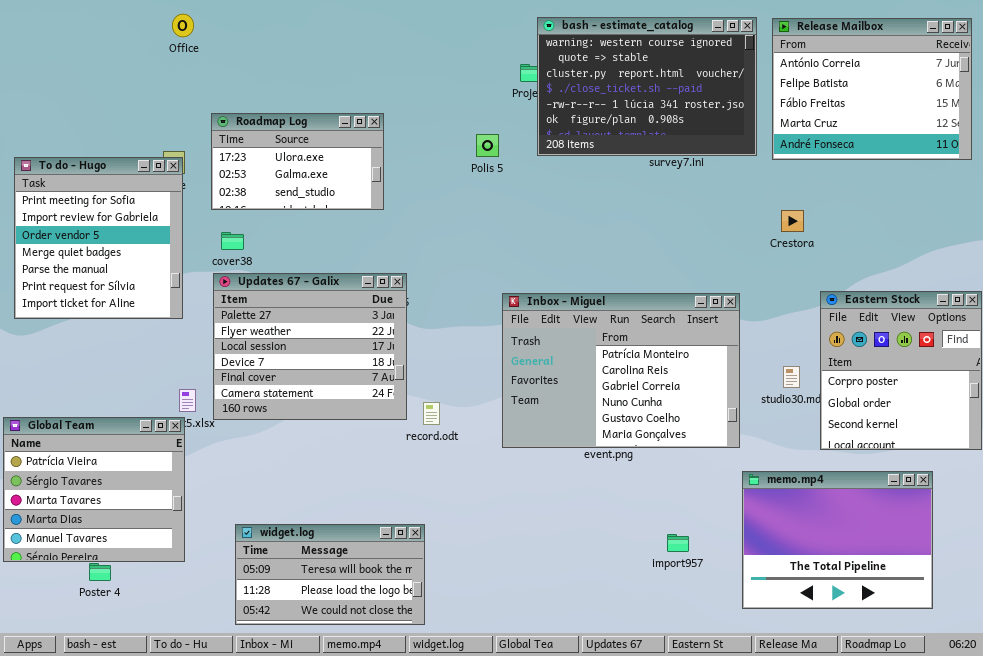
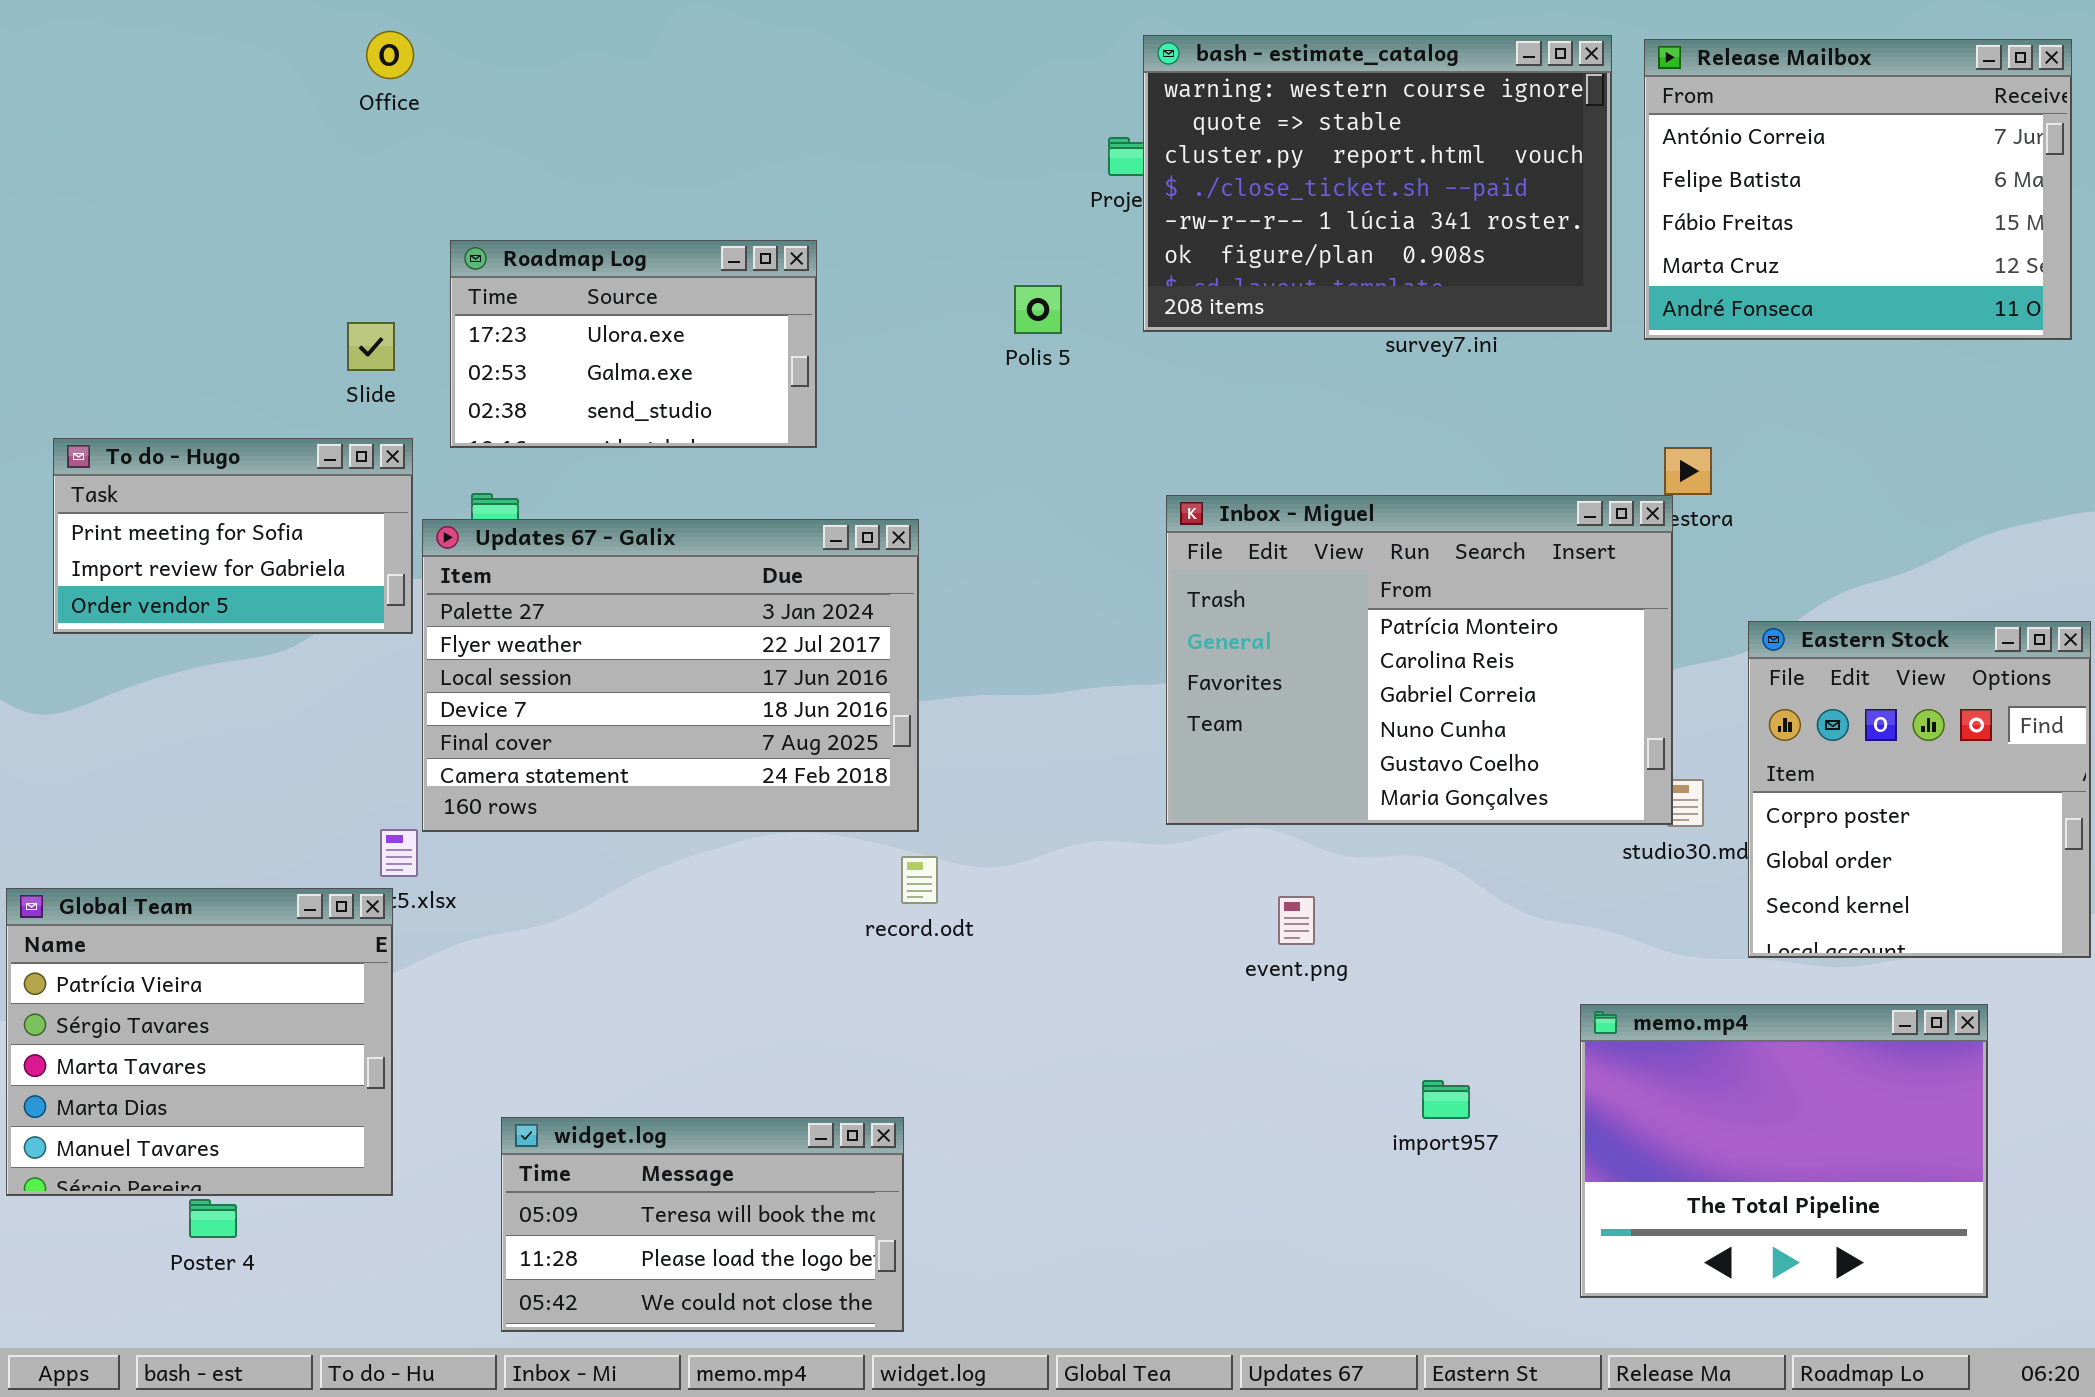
To do - Hugo: [14,157,183,319] -> [53,438,413,634], moved, resized
Updates 67 - Galix: [213,273,407,420] -> [422,519,919,832], moved, resized
Inbox - Miguel: [502,293,740,448] -> [1166,495,1673,825], moved
import957: [667,534,689,552] -> [1422,1080,1470,1119], moved

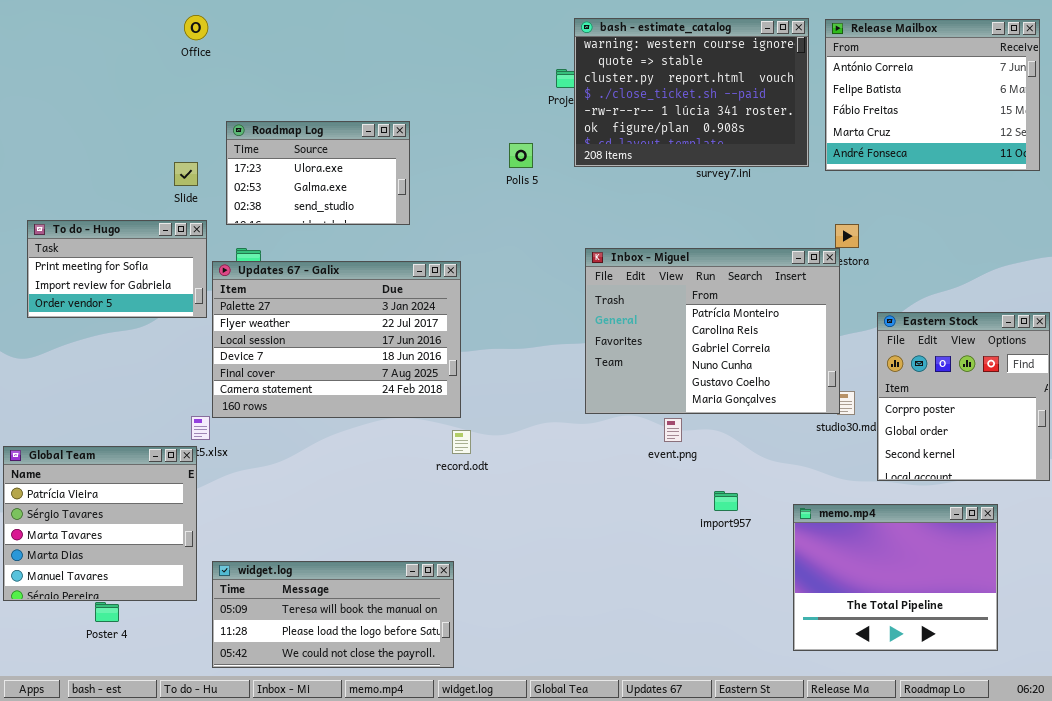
event.png: [1278,896,1315,945] -> [664,418,682,442], moved
import957: [1422,1080,1470,1119] -> [714,491,738,511], moved
widget.log: [501,1117,904,1332] -> [212,561,454,668], resized

